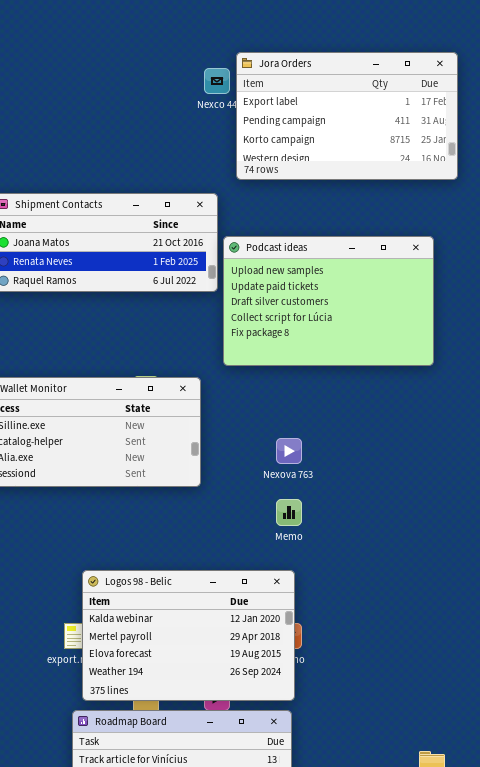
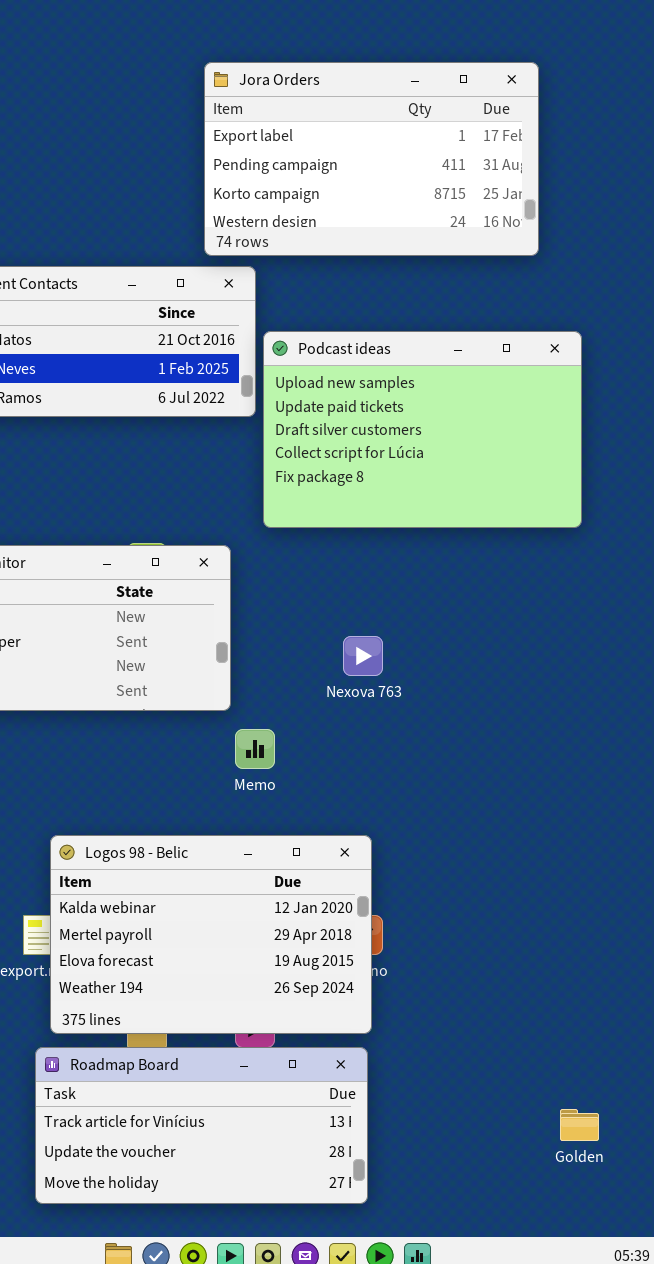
Jora Orders: [236,52,458,180] -> [204,62,539,256], moved
Memo: [276,499,302,526] -> [235,729,275,769], moved

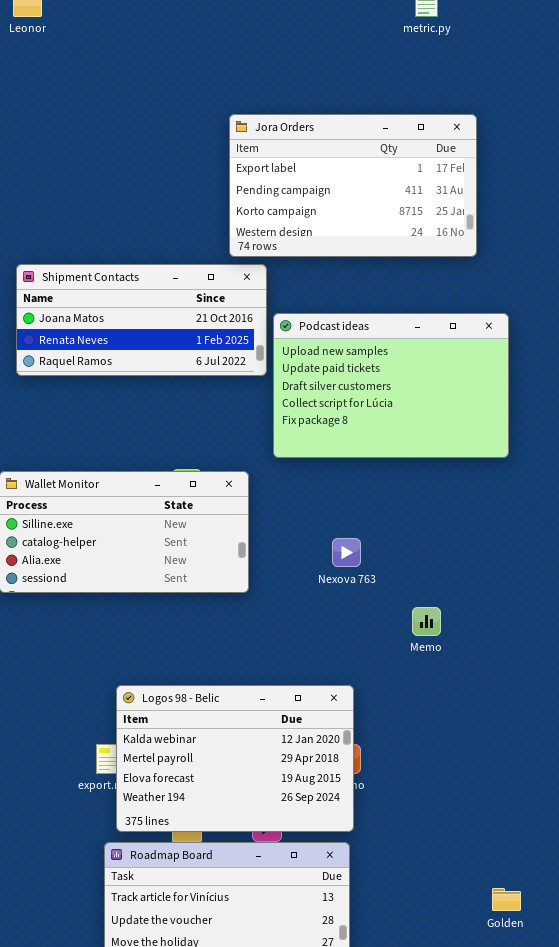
Memo: [235,729,275,769] -> [412,607,441,636], moved

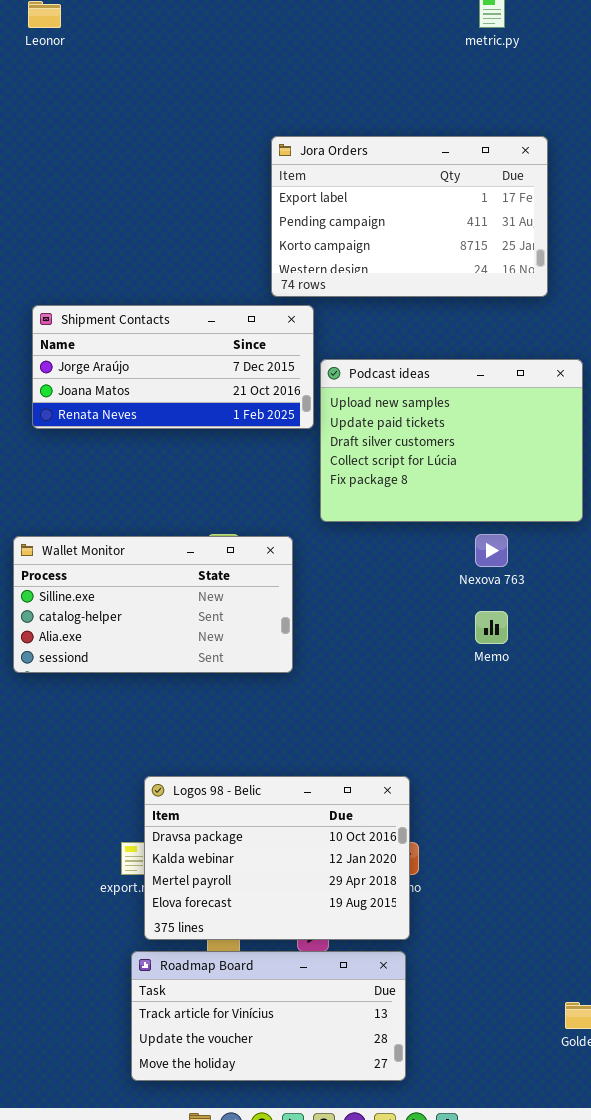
Shipment Contacts: [16,264,267,376] -> [32,305,314,429], scrolled up 1 row
Nexova 763: [332,538,361,567] -> [475,534,508,567], moved
Memo: [412,607,441,636] -> [475,611,508,644], moved
Logos 98 - Belic: [116,685,354,832] -> [144,776,410,940], scrolled up 1 row

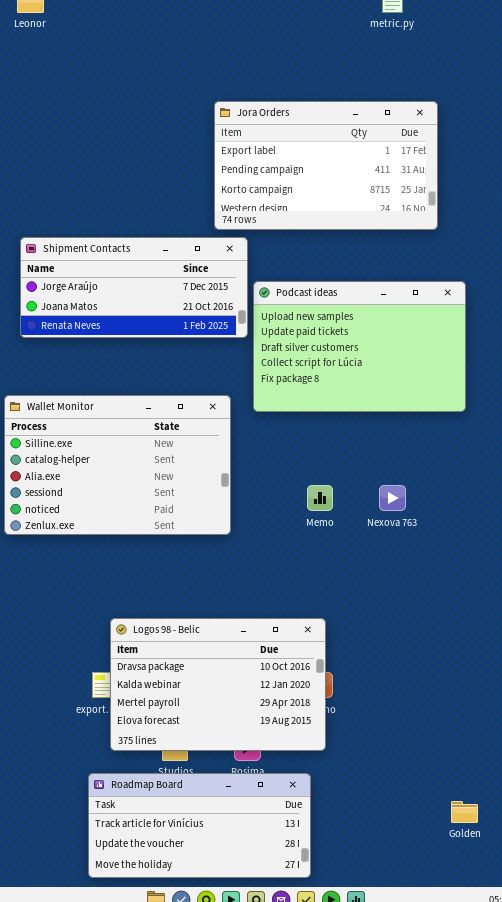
Nexova 763: [475,534,508,567] -> [379,485,406,511], moved
Wallet Monitor: [13,536,293,673] -> [4,395,231,535], resized
Memo: [475,611,508,644] -> [307,485,333,511], moved
Roadmap Board: [131,951,406,1081] -> [88,773,311,878], moved

